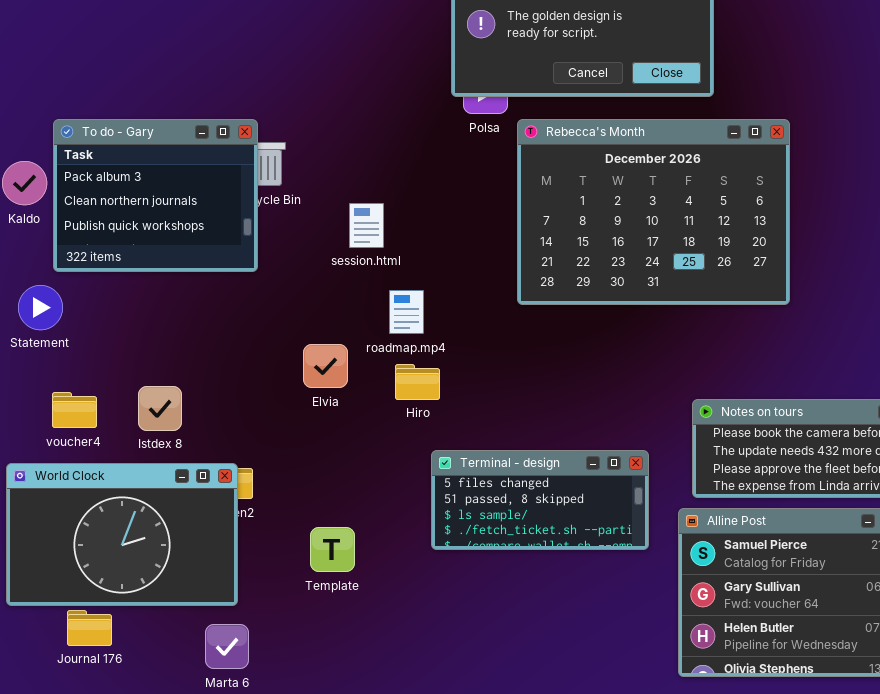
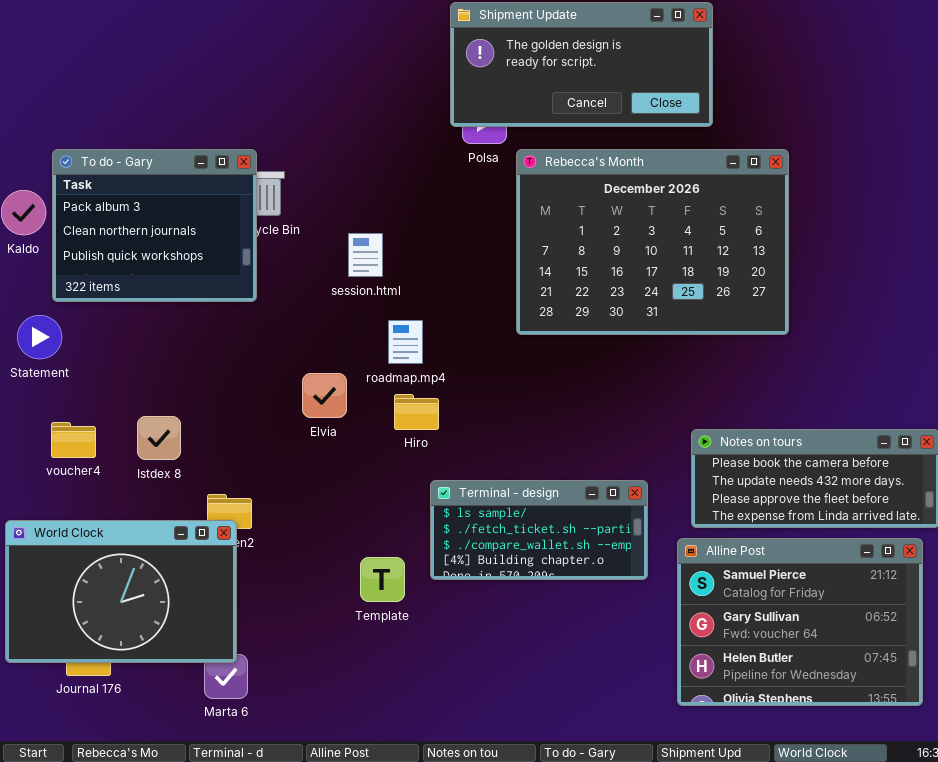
Terminal - design: [431,450,649,550] -> [430,480,648,580], scrolled down 2 rows
World Clock: [6,463,238,606] -> [5,520,237,663], moved
Template: [310,527,355,572] -> [360,557,405,602], moved

